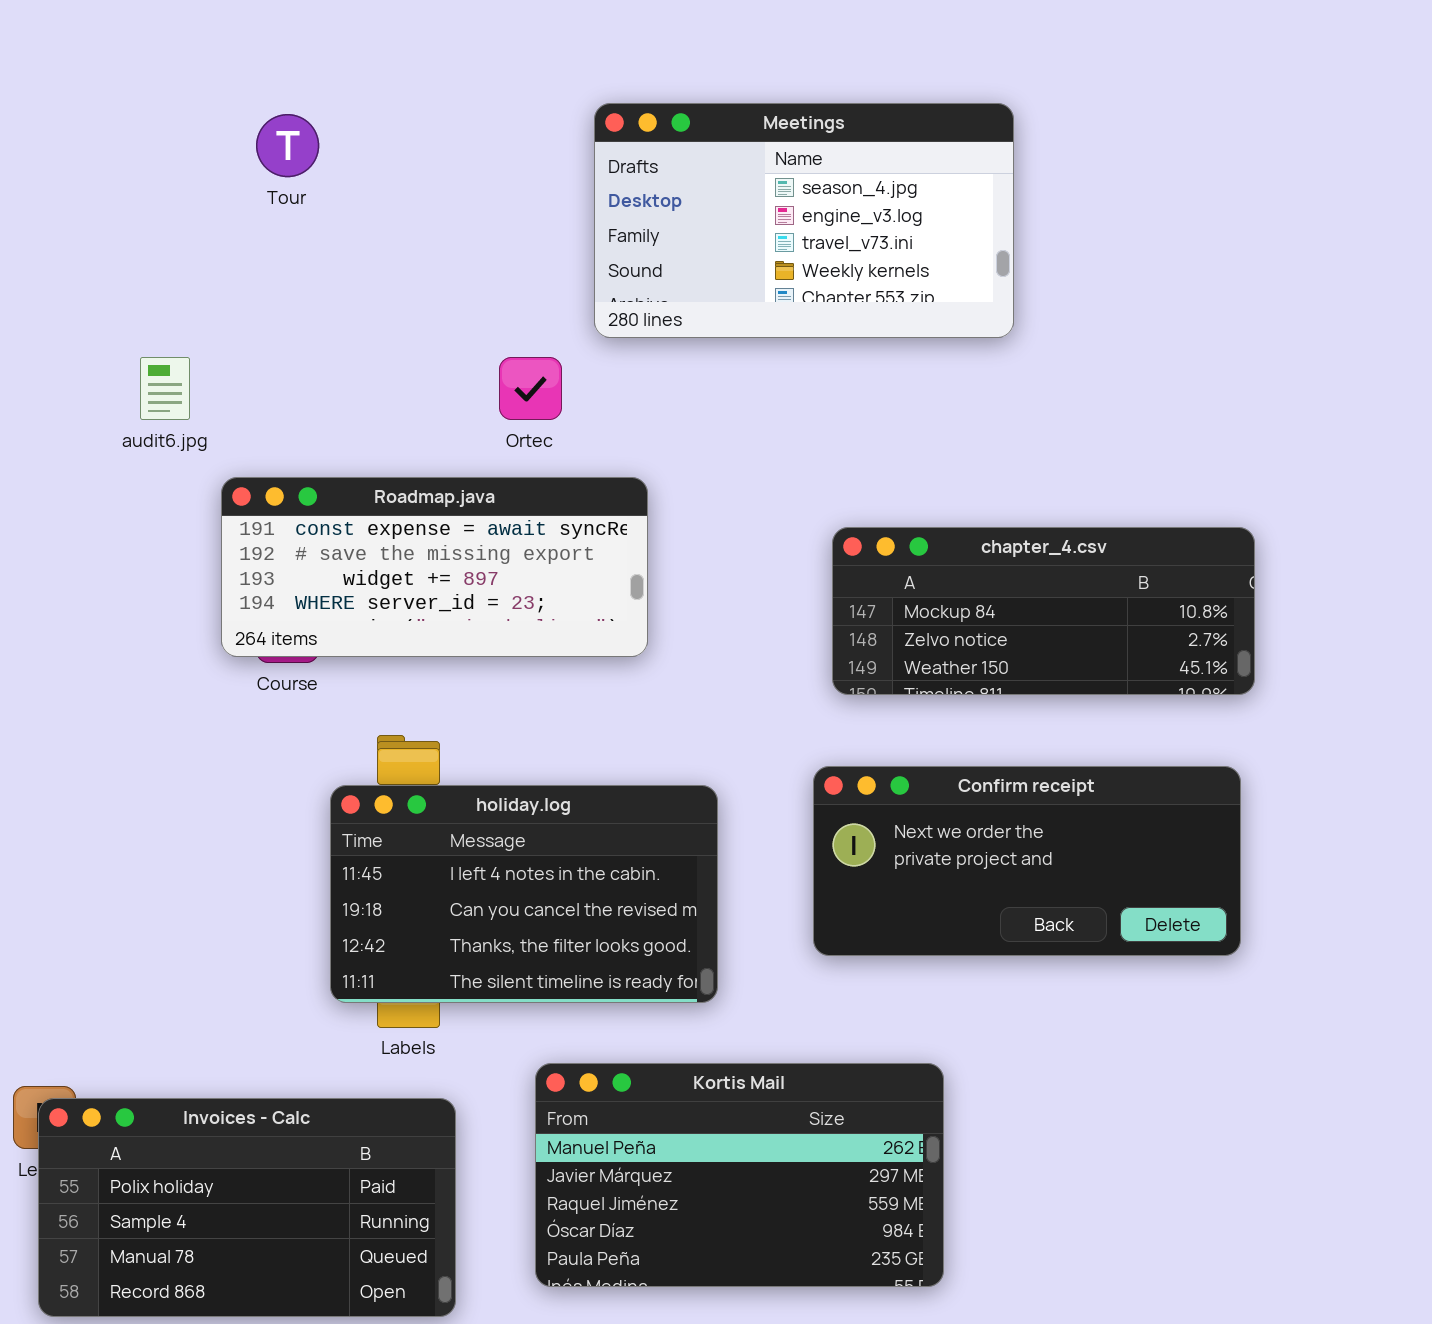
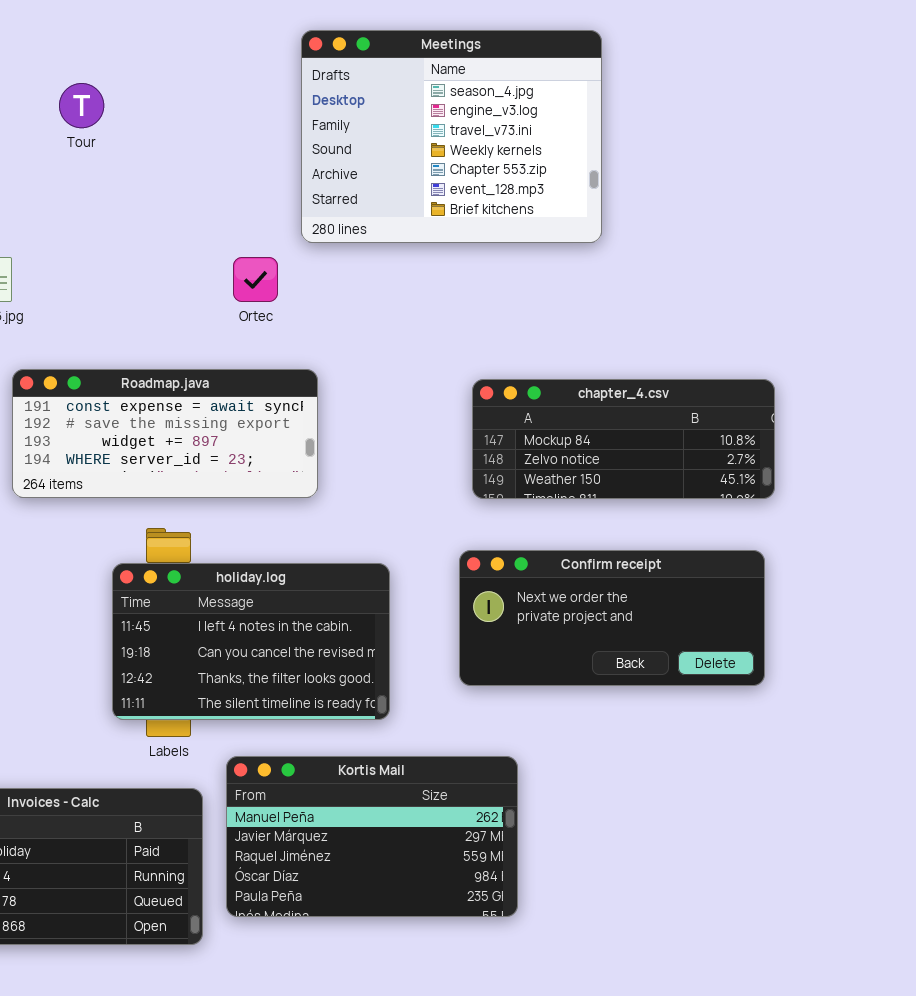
Meetings: [594,103,1014,338] -> [301,30,602,243], resized
Roadmap.java: [221,477,648,657] -> [12,369,318,498], moved
Kortis Mail: [535,1063,944,1287] -> [226,756,518,917], moved

